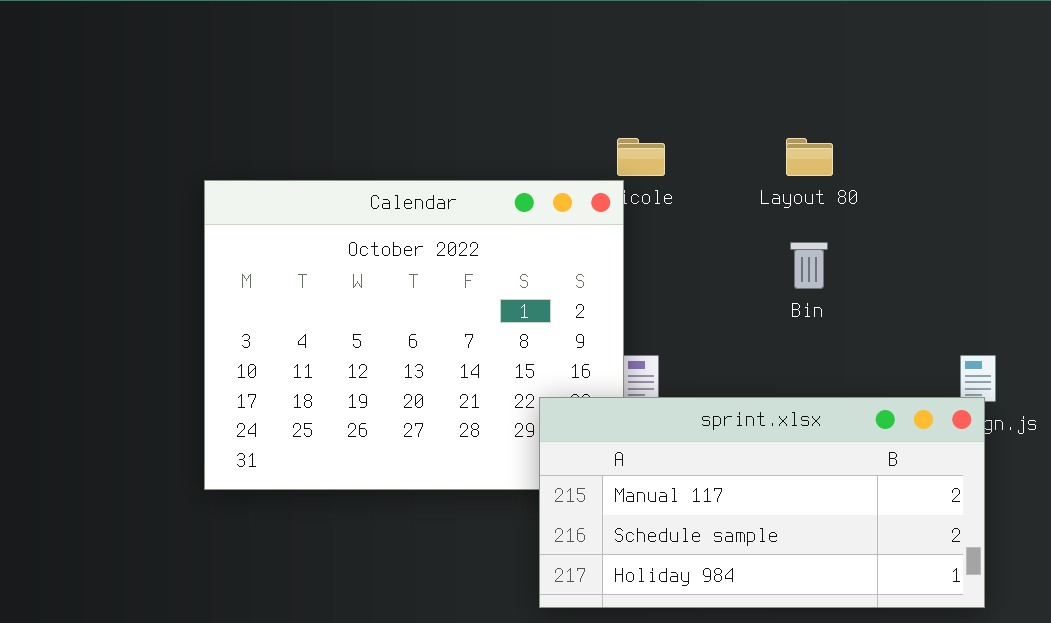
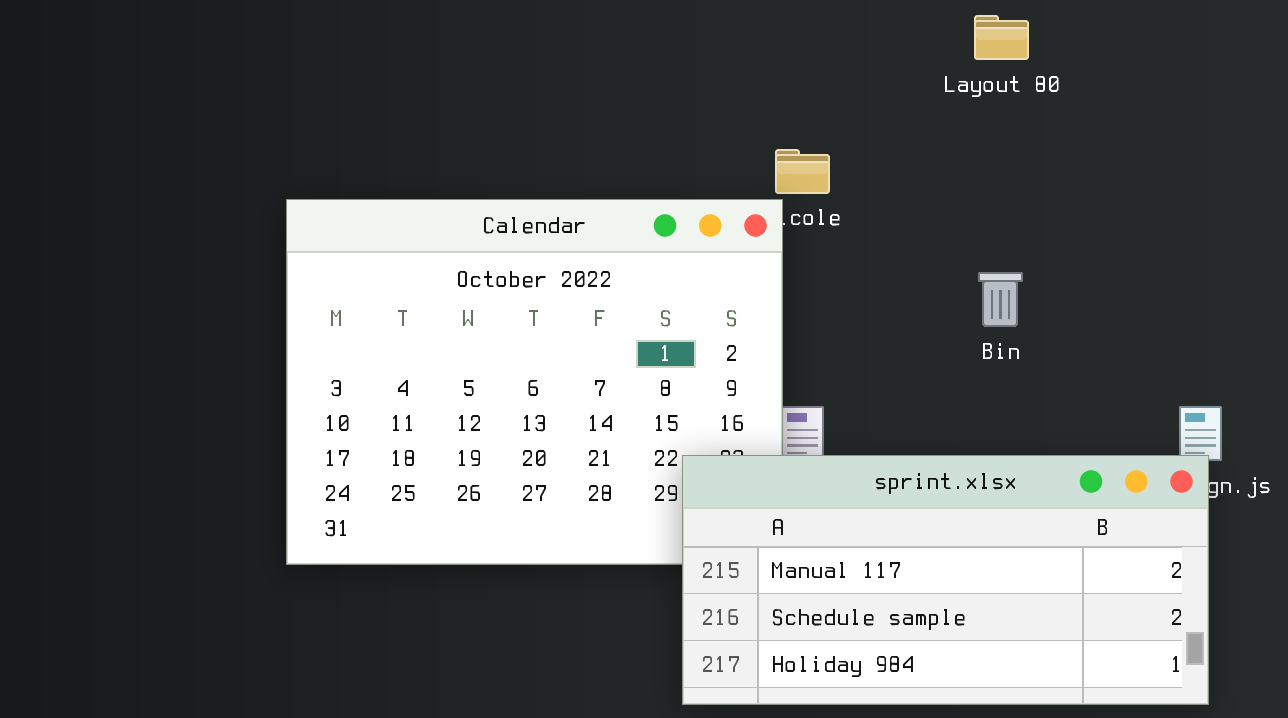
Layout 80: [786,138,833,176] -> [974,15,1029,60], moved

